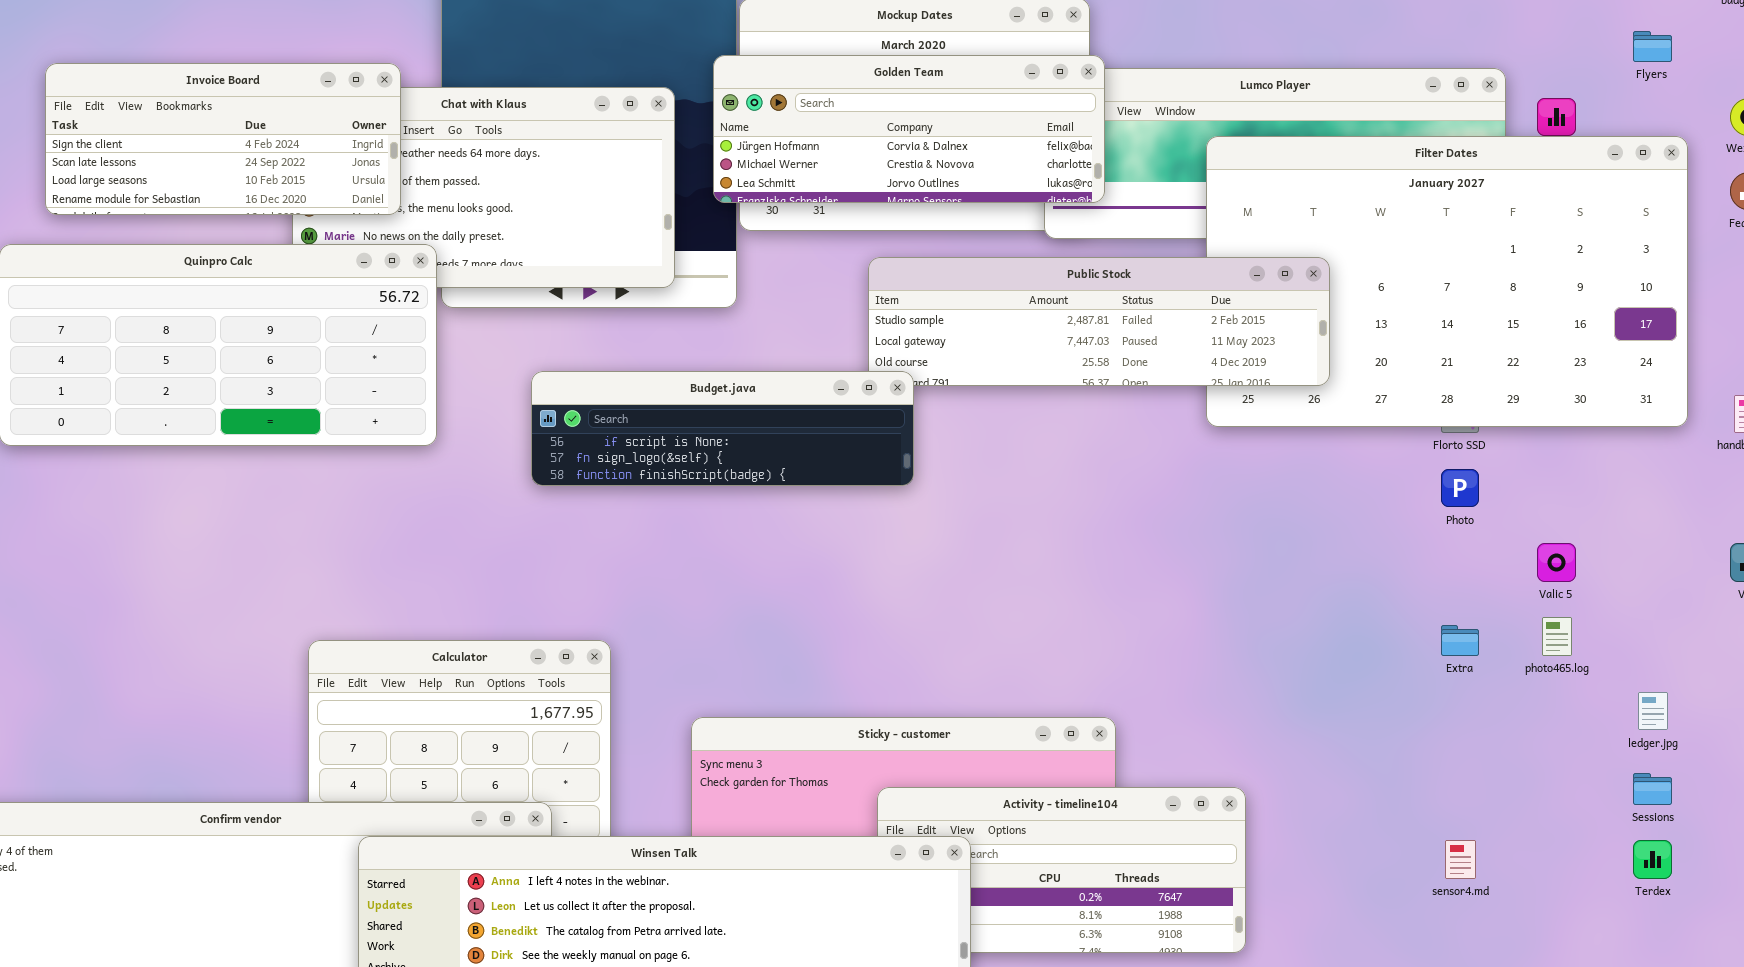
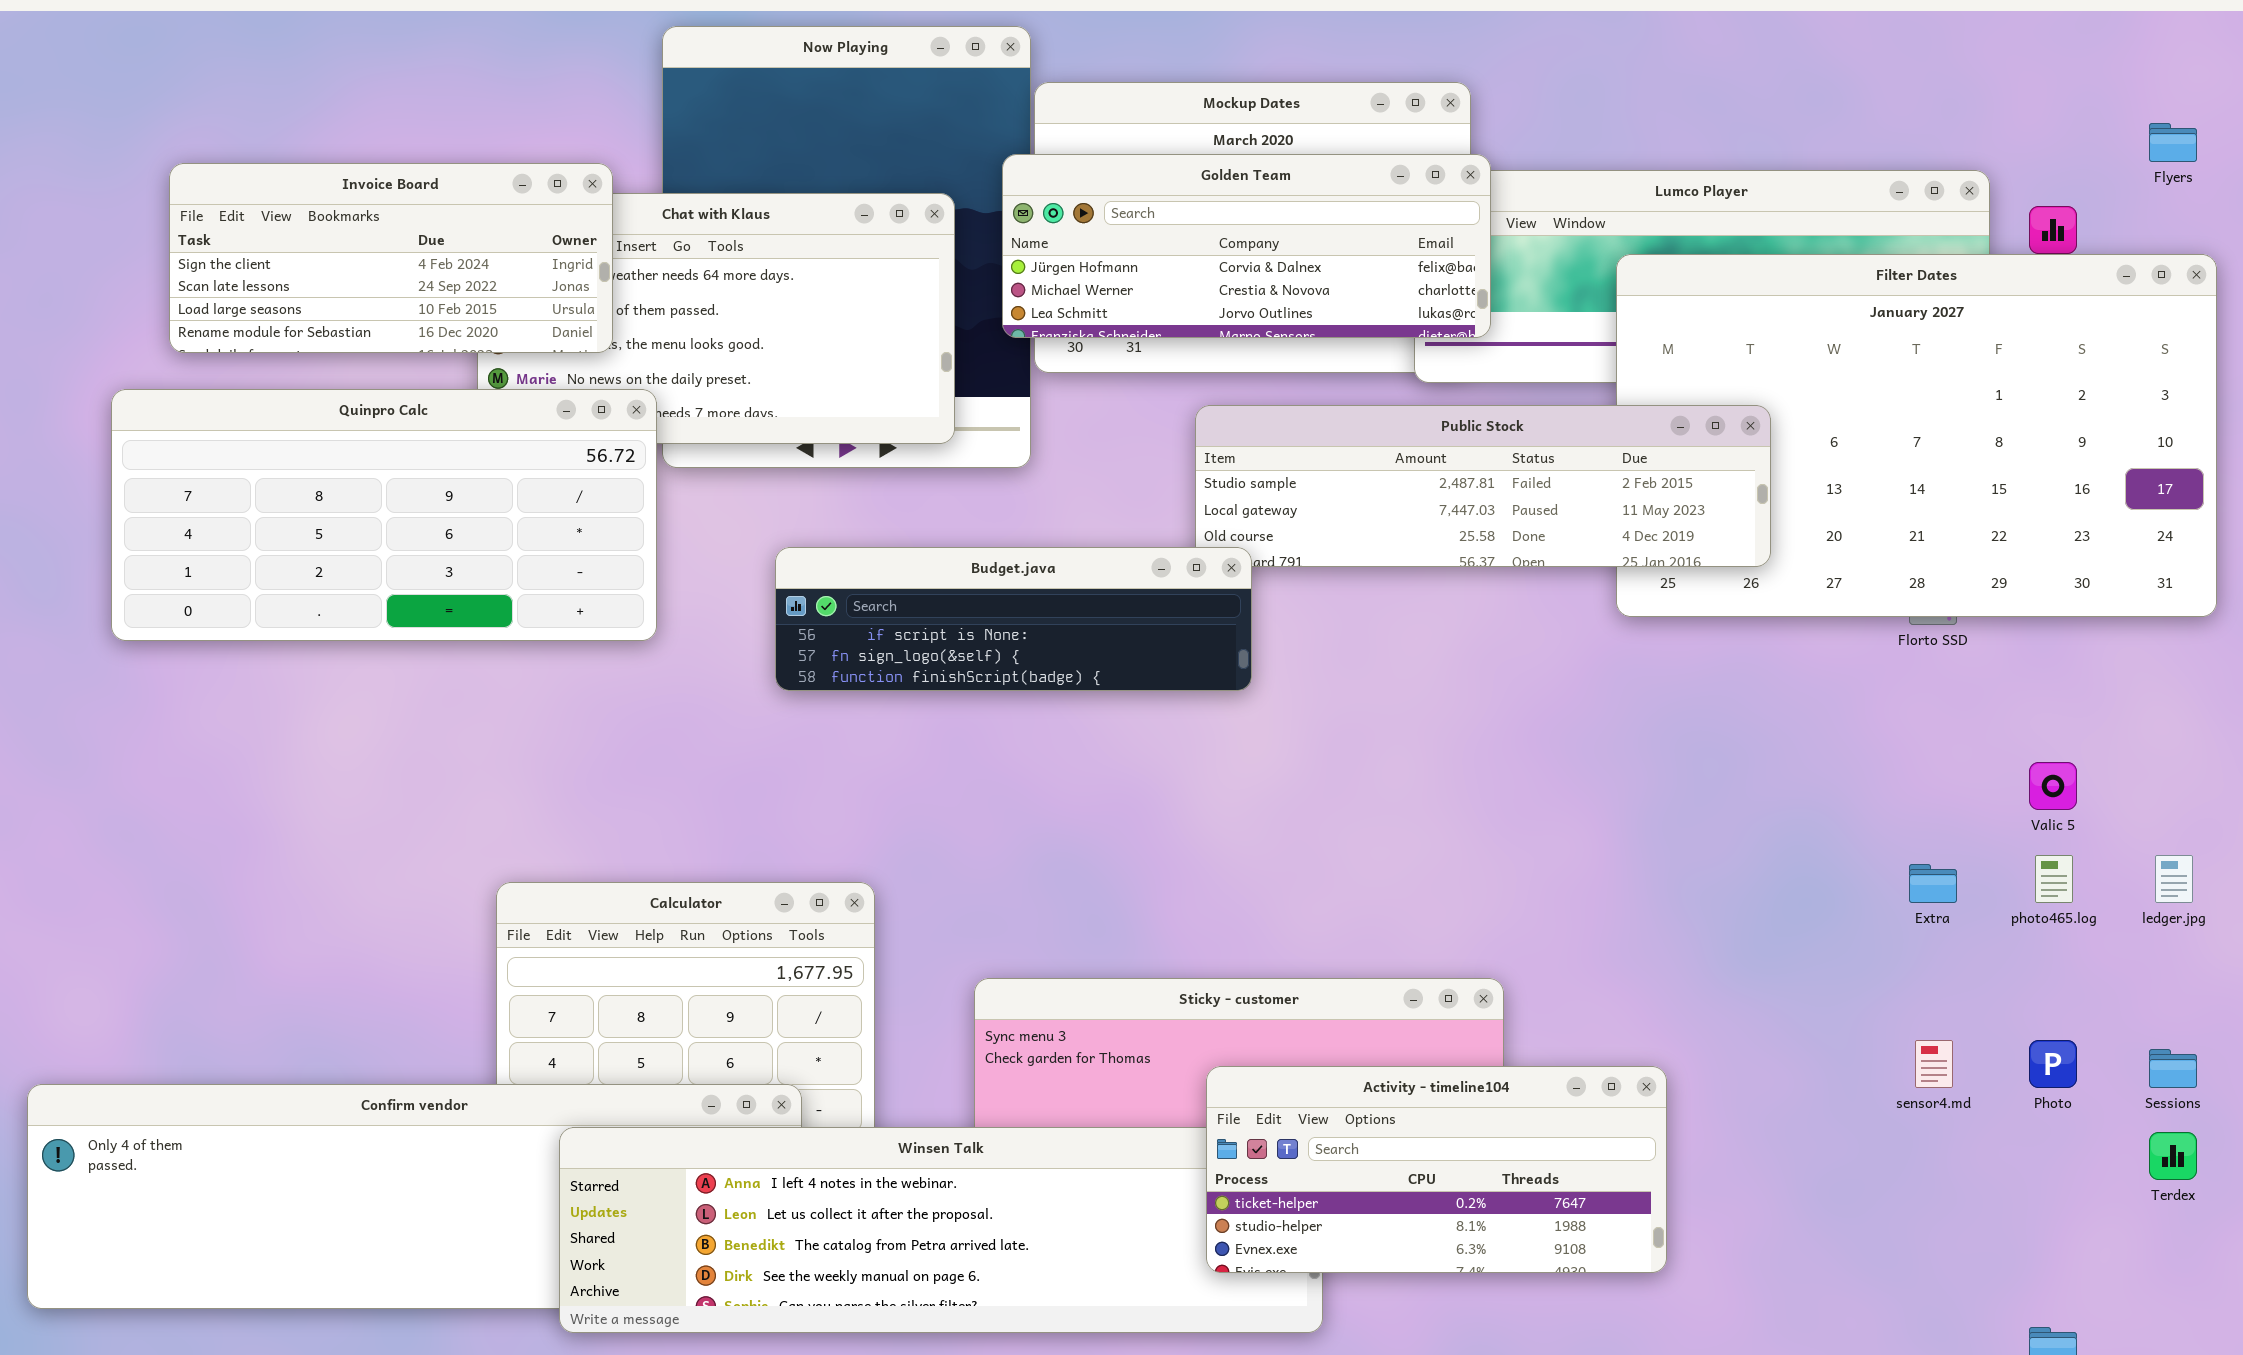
Photo: [1441,469,1479,507] -> [2029,1040,2077,1088], moved
ledger.jpg: [1638,692,1668,730] -> [2155,855,2193,903], moved
Activity - timeline104: [877,787,1246,953] -> [1206,1066,1667,1273], raised
sensor4.md: [1445,840,1476,879] -> [1915,1040,1953,1088], moved

